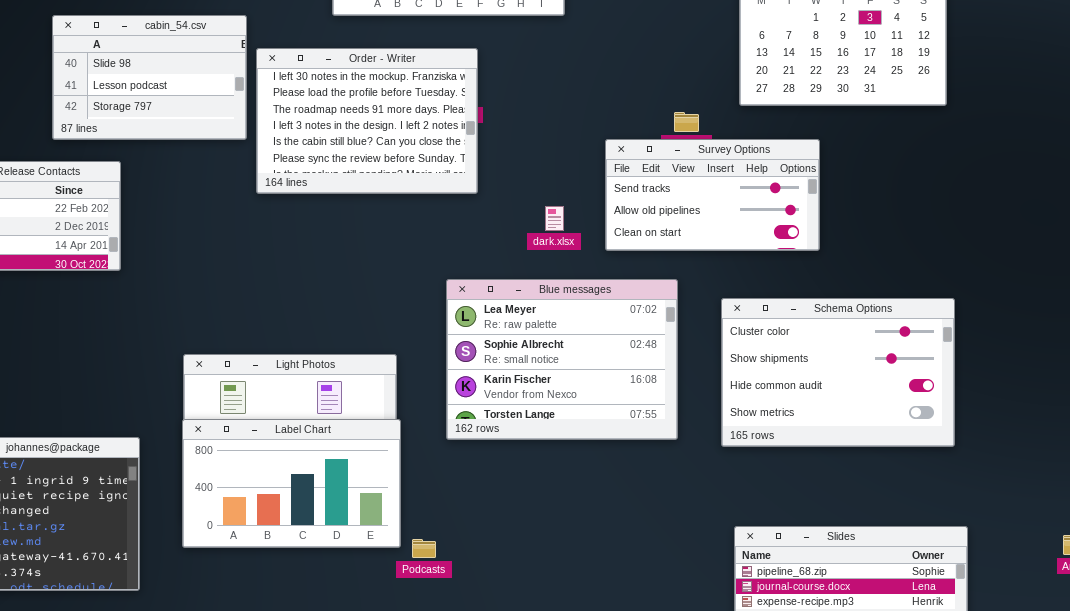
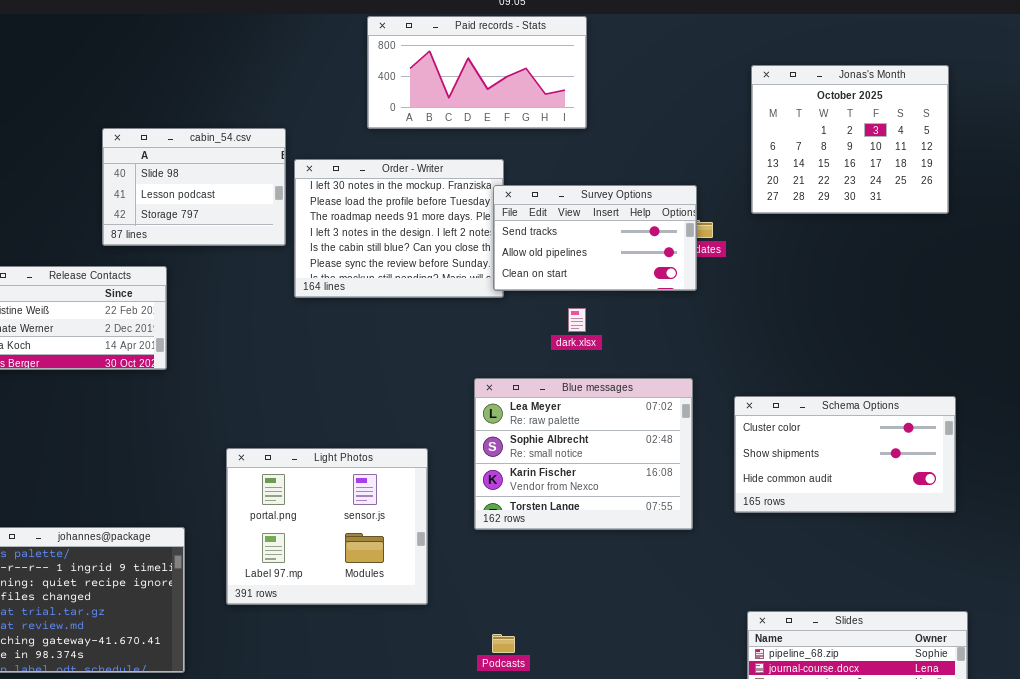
Survey Options: [605,139,820,251] -> [493,185,697,291], moved
Schema Options: [721,298,955,447] -> [734,396,956,513], resized
Label Chart: [182,419,401,548] -> none, closed
Podcasts: [412,539,436,558] -> [492,634,515,653], moved

